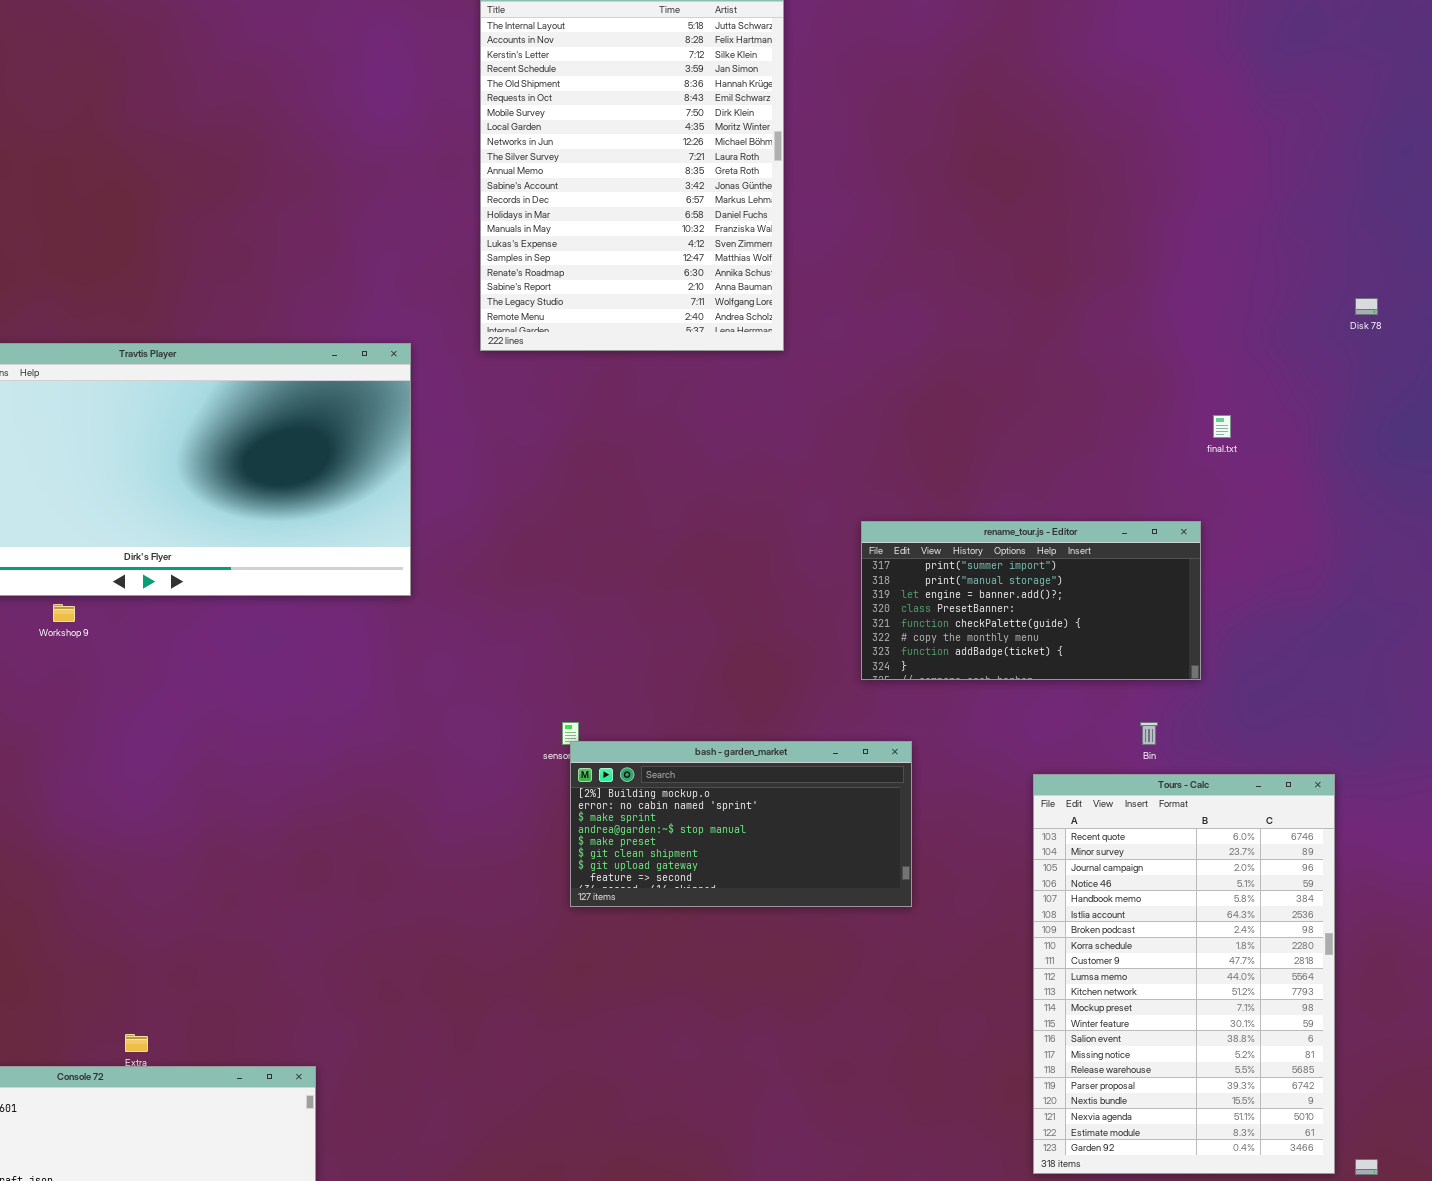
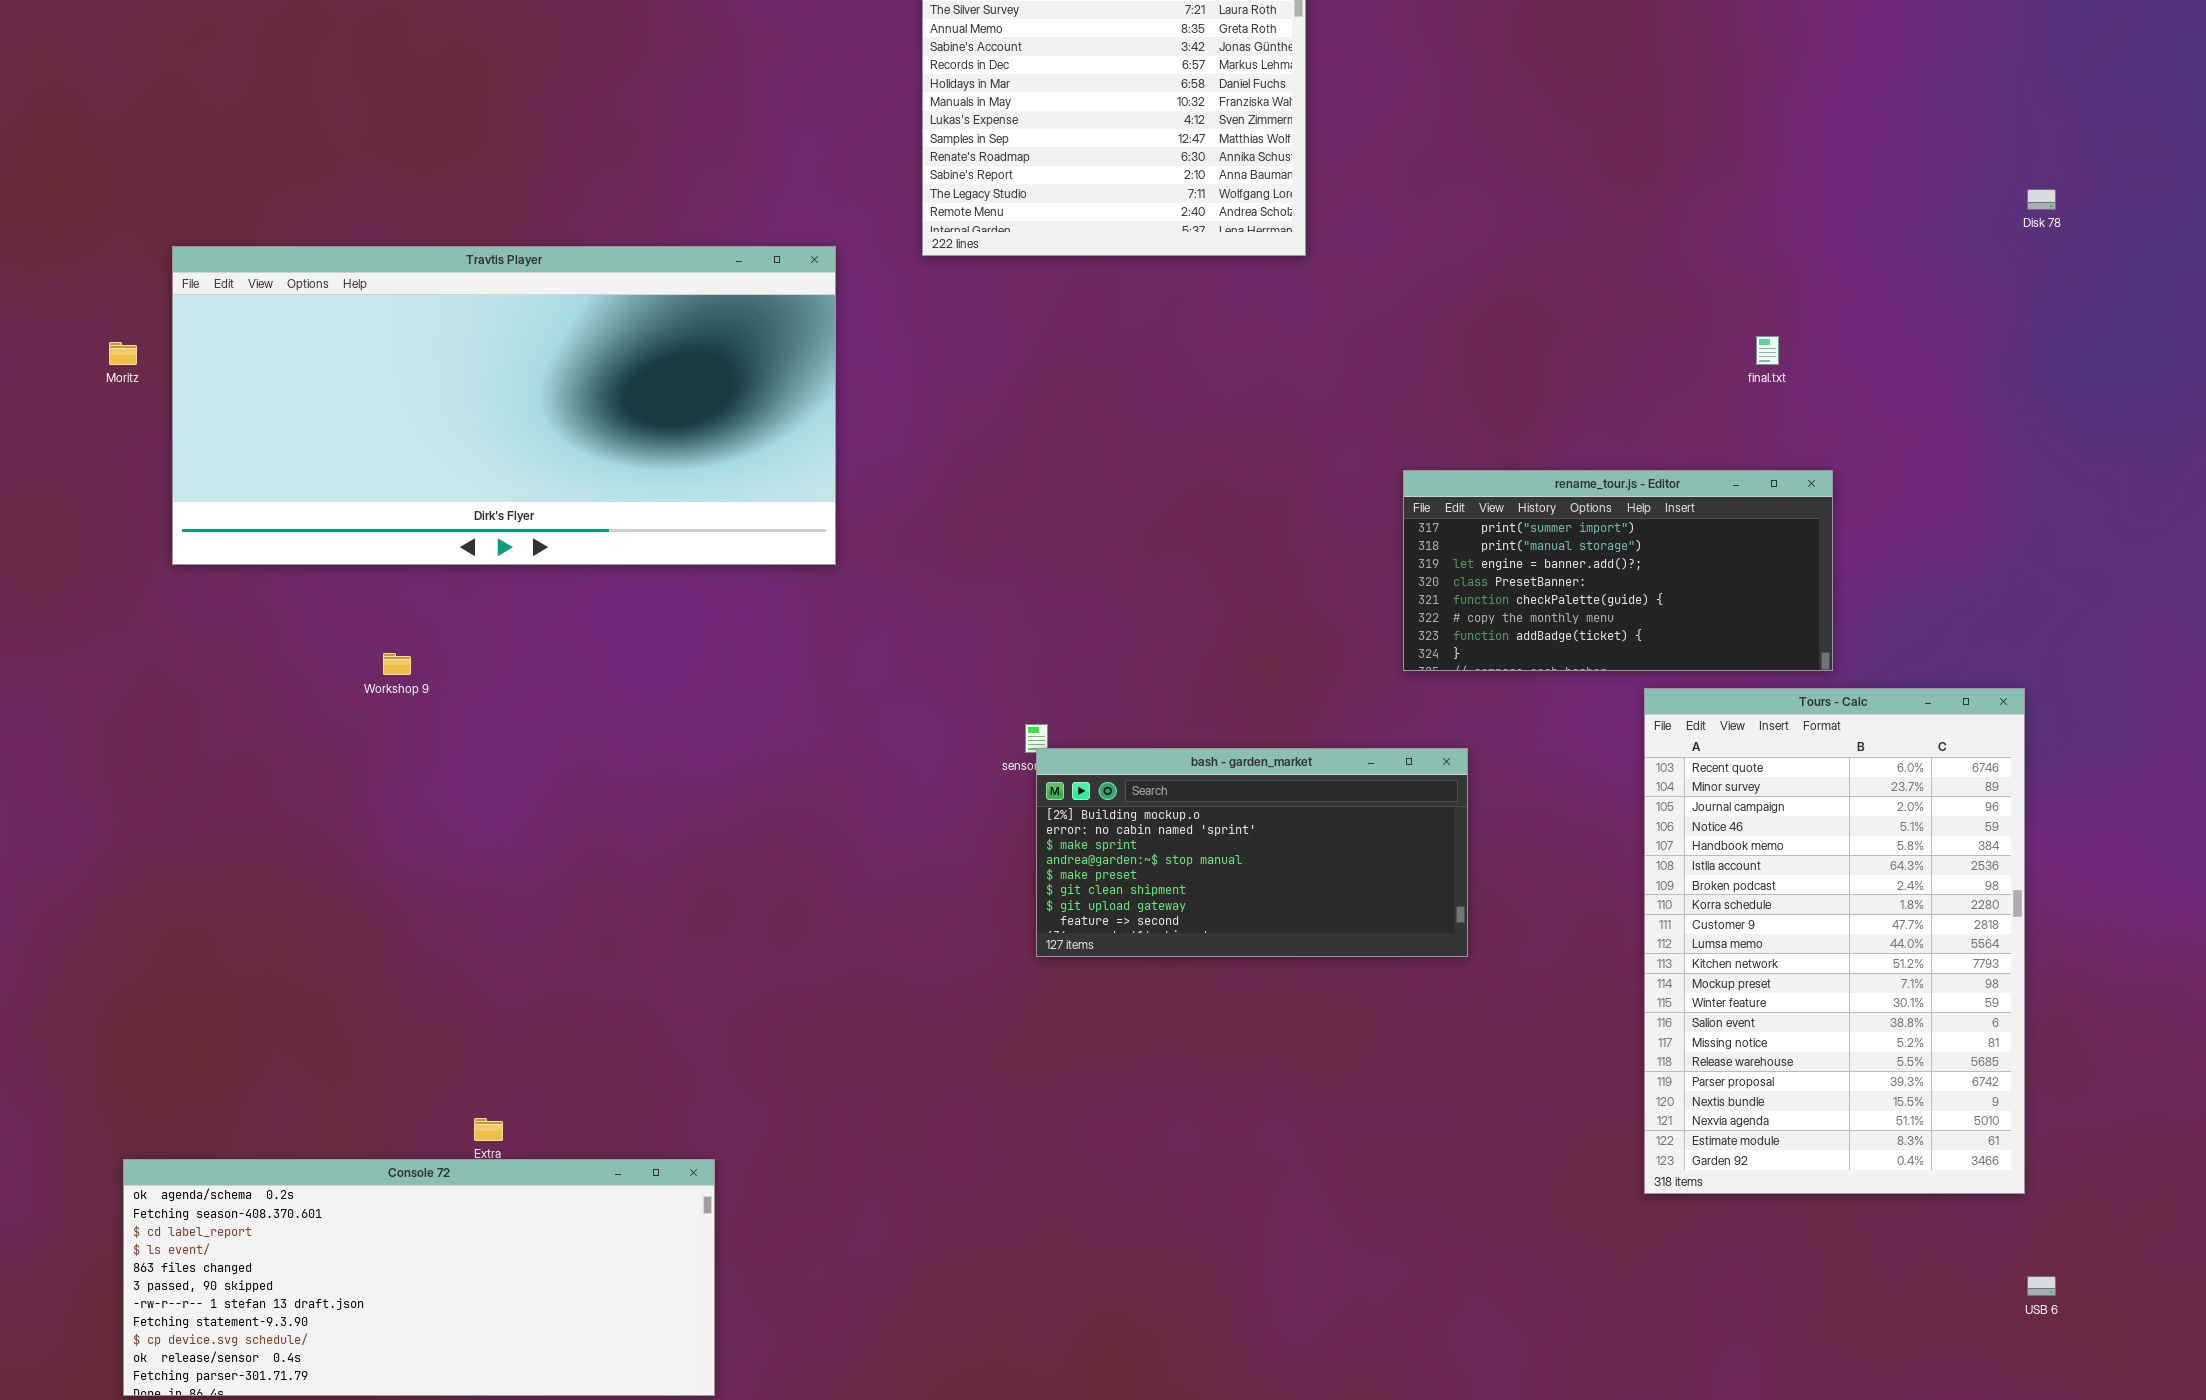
final.txt: [1213,415,1231,438] -> [1756,336,1779,365], moved
Workshop 9: [53,604,75,622] -> [383,653,411,675], moved
Tours - Calc: [1033,774,1335,1174] -> [1644,688,2025,1194], moved

